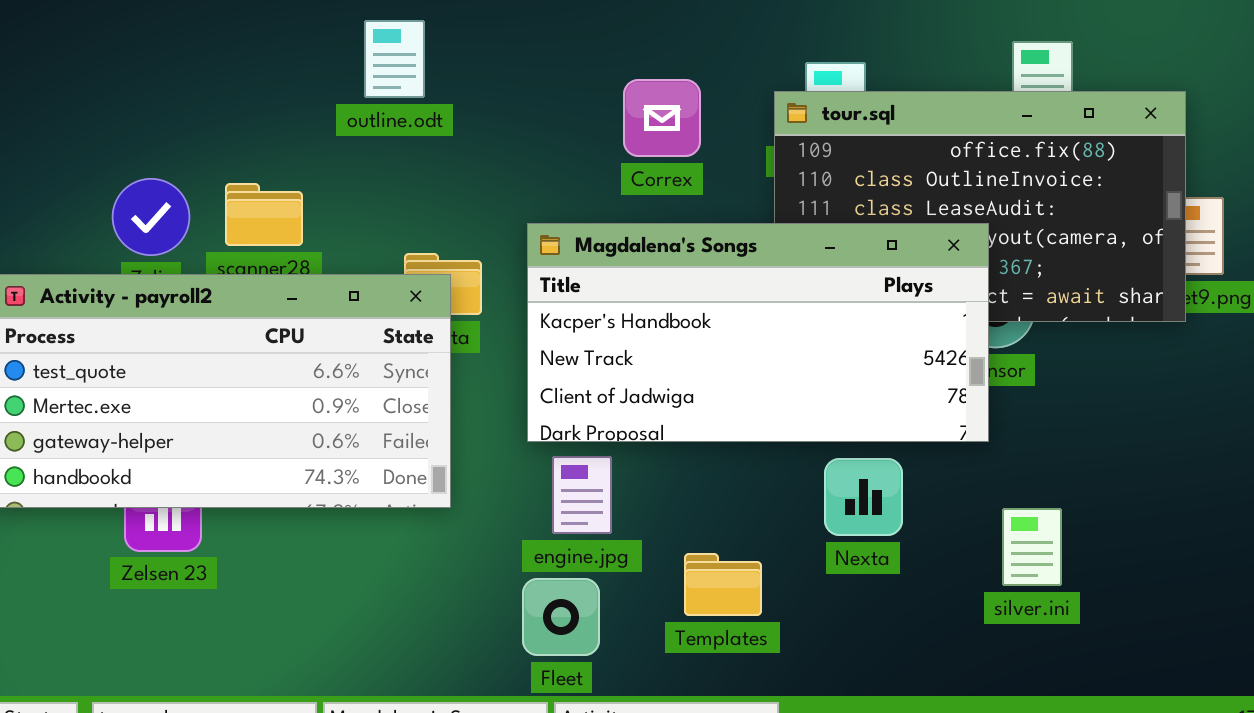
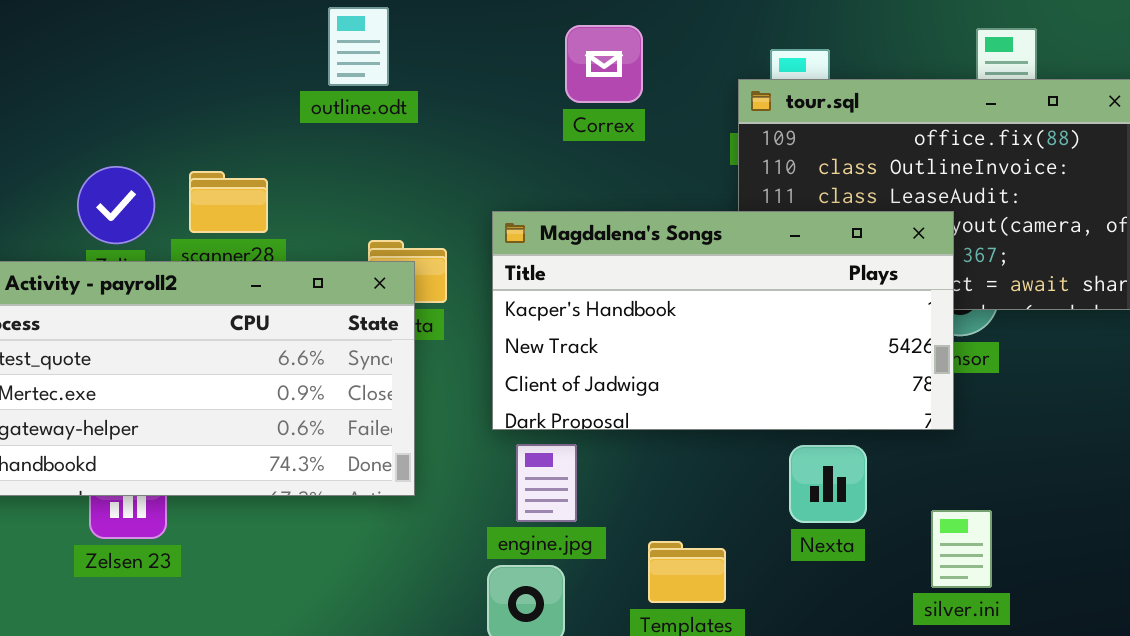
Correx: [623,79,701,157] -> [565,25,643,103], moved
silver.ini: [1002,508,1062,586] -> [931,510,992,588], moved

